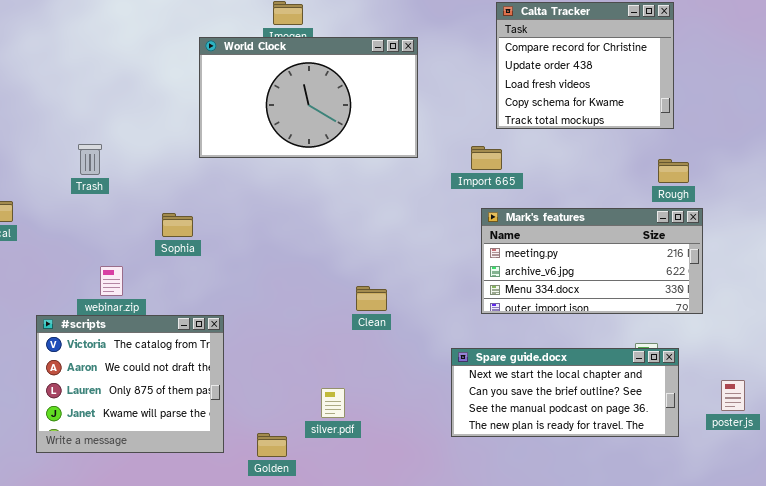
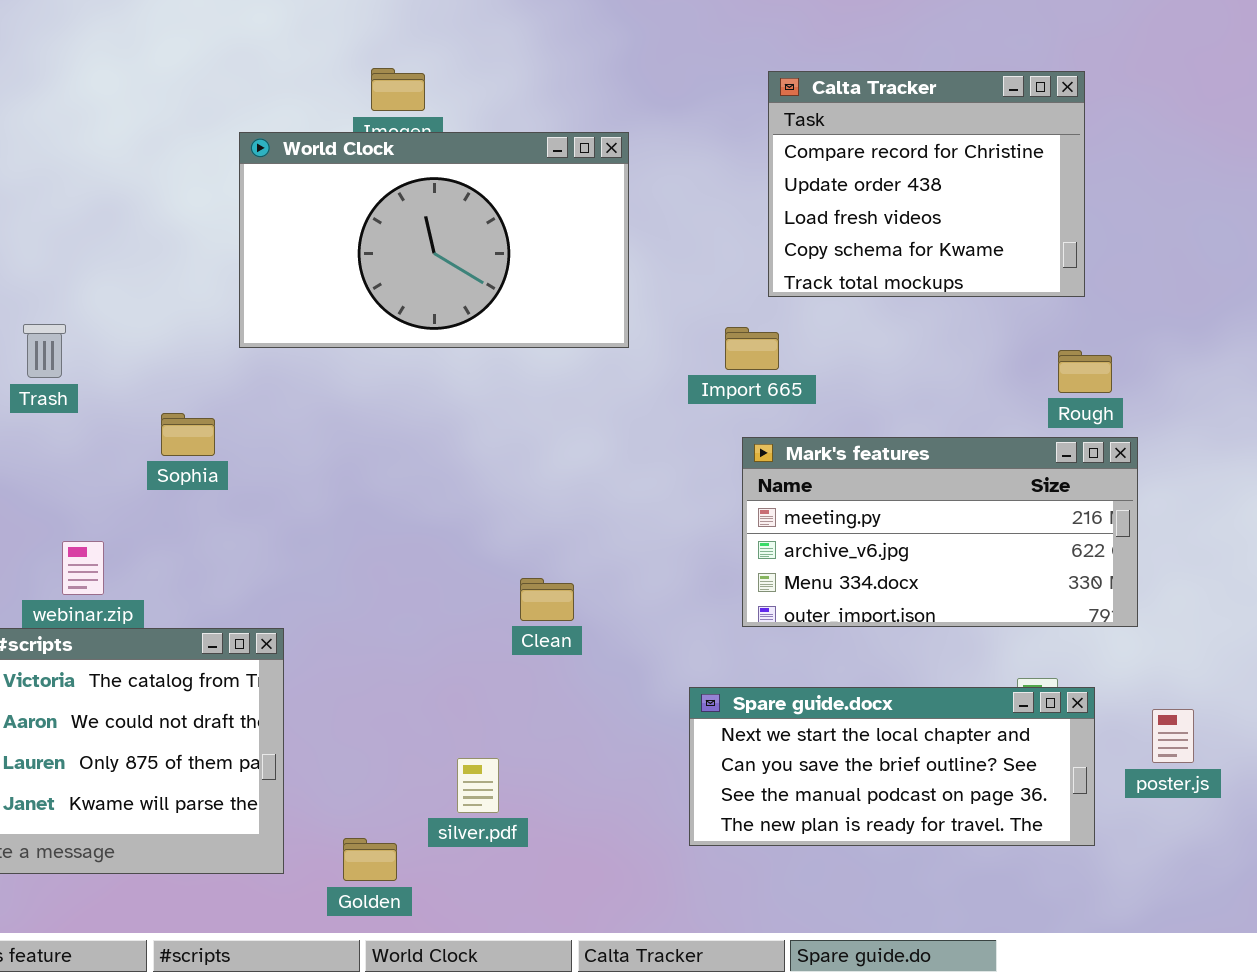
Sophia: [162,213,193,237] -> [161,413,215,456], moved
poster.js: [721,380,745,411] -> [1152,709,1194,763], moved

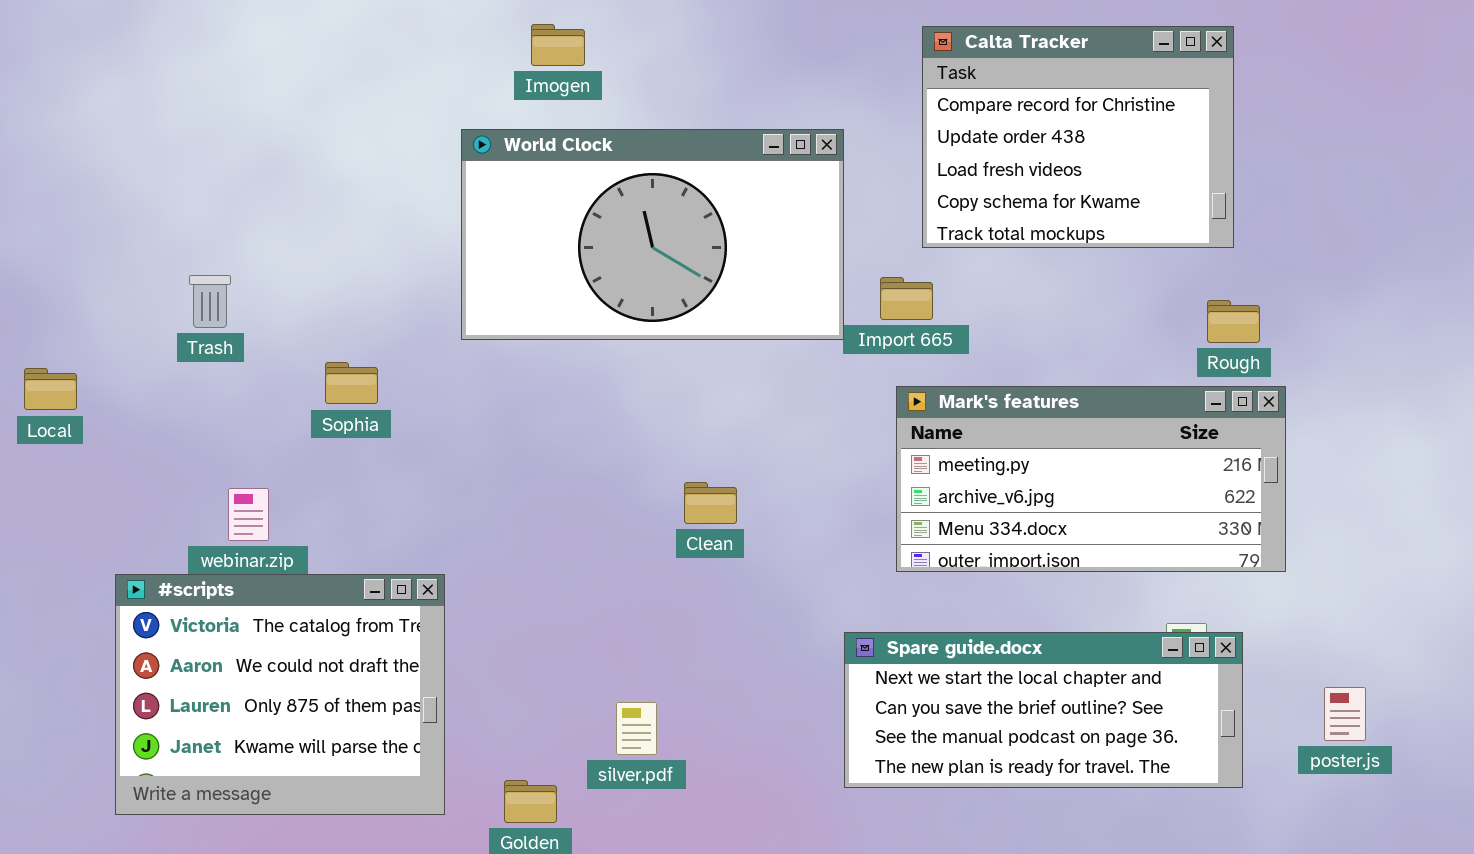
World Clock: [239,132,629,348] -> [461,129,844,340], moved
Clean: [520,578,574,621] -> [684,482,737,524], moved
poster.js: [1152,709,1194,763] -> [1324,687,1366,741], moved

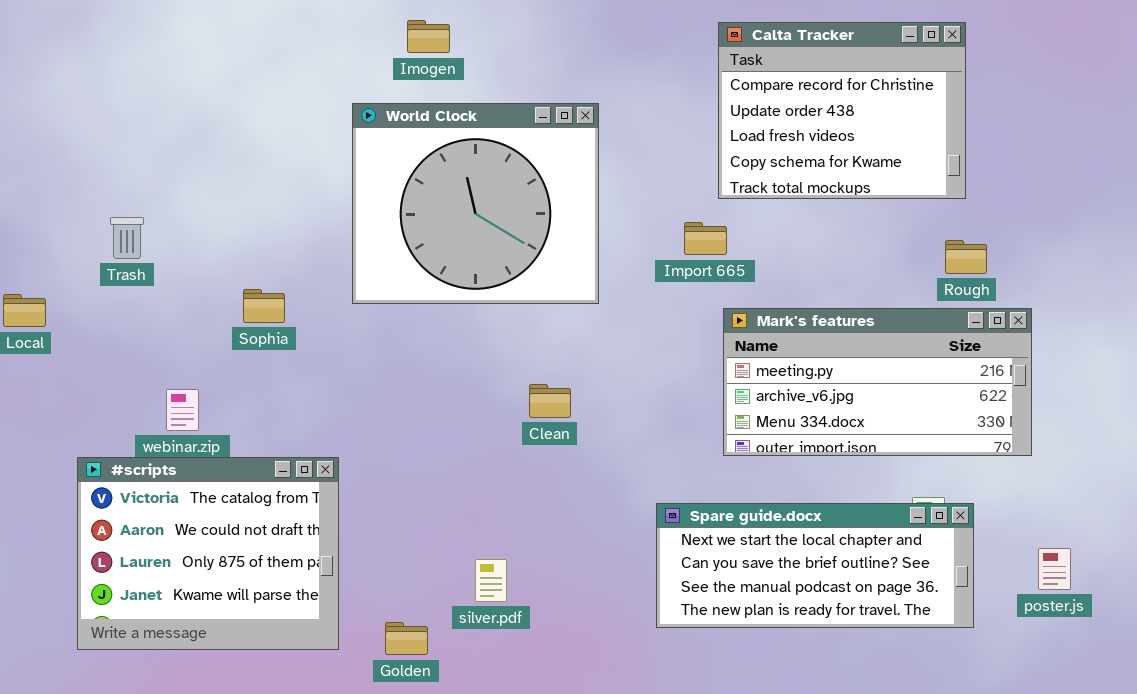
World Clock: [461,129,844,340] -> [352,103,599,304], resized
Trash: [189,275,231,328] -> [110,217,144,259], moved
Mark's features: [896,386,1286,572] -> [723,308,1032,456], moved

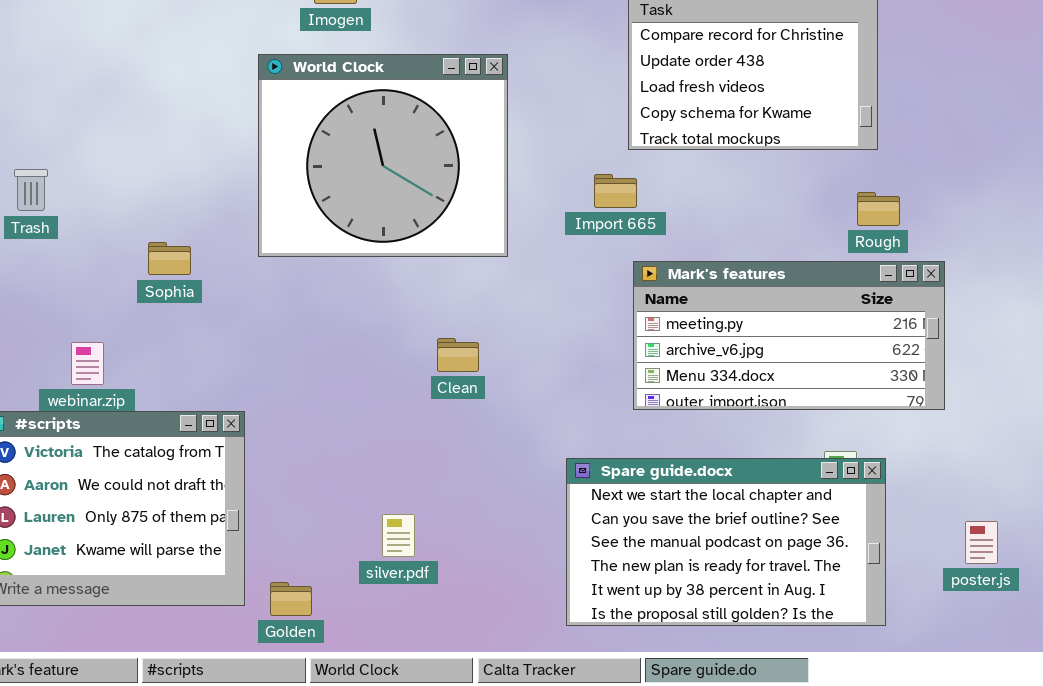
Spare guide.docx: [656,503,974,628] -> [566,458,886,626], resized
poster.js: [1038,548,1071,590] -> [965,521,998,564], moved
Golden: [385,622,428,655] -> [270,582,312,616], moved

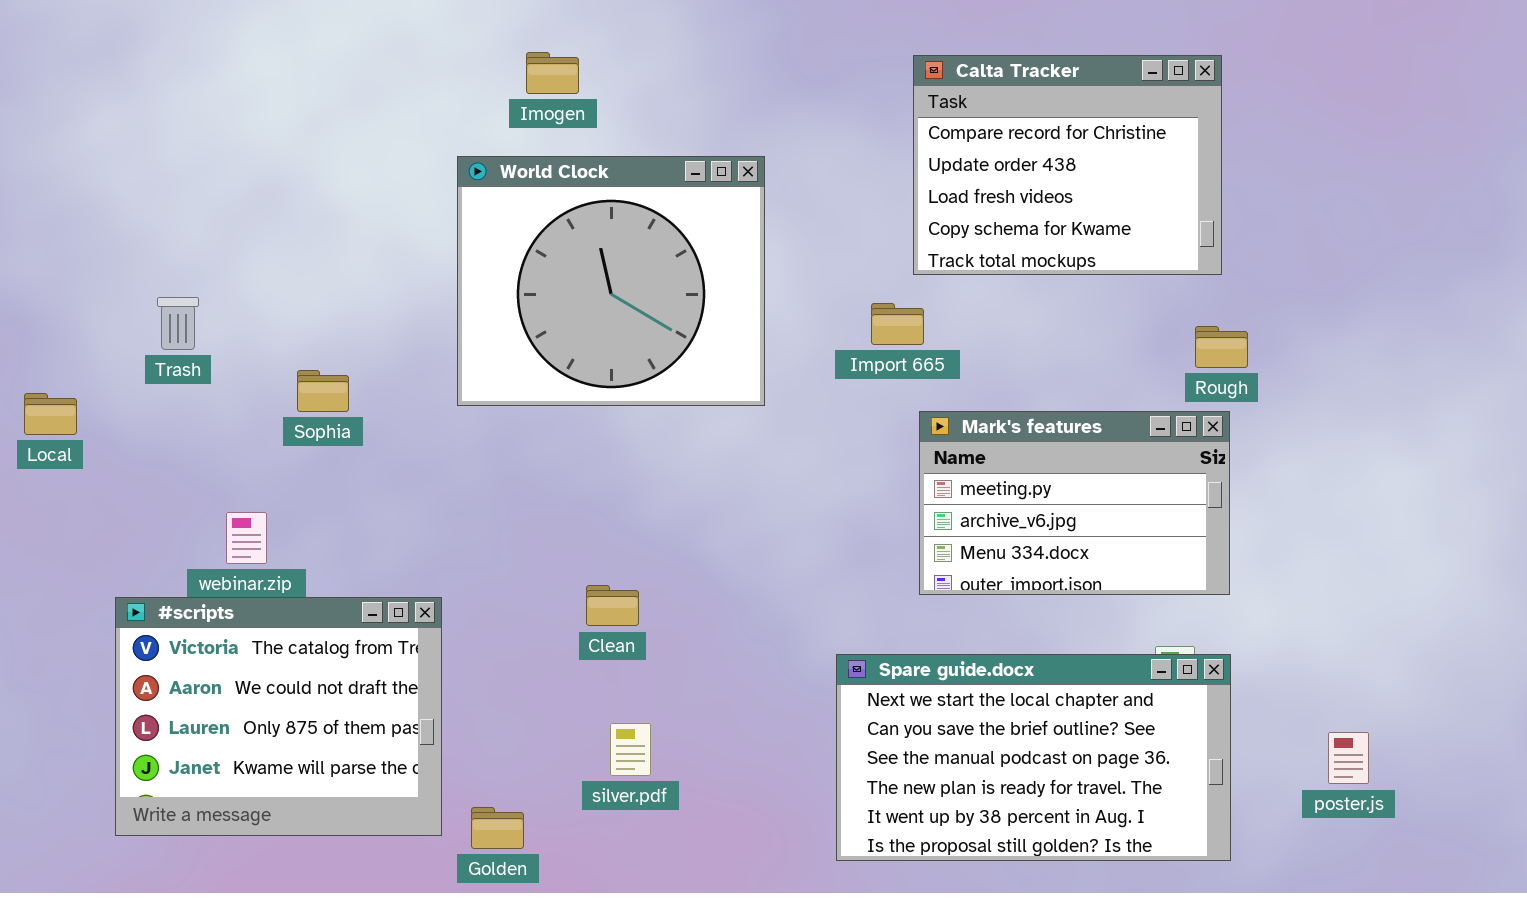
Sophia: [148,242,191,275] -> [297,370,349,412], moved
Mark's features: [633,261,945,410] -> [919,411,1230,595], resized
Clean: [437,338,479,372] -> [586,585,639,626], moved

